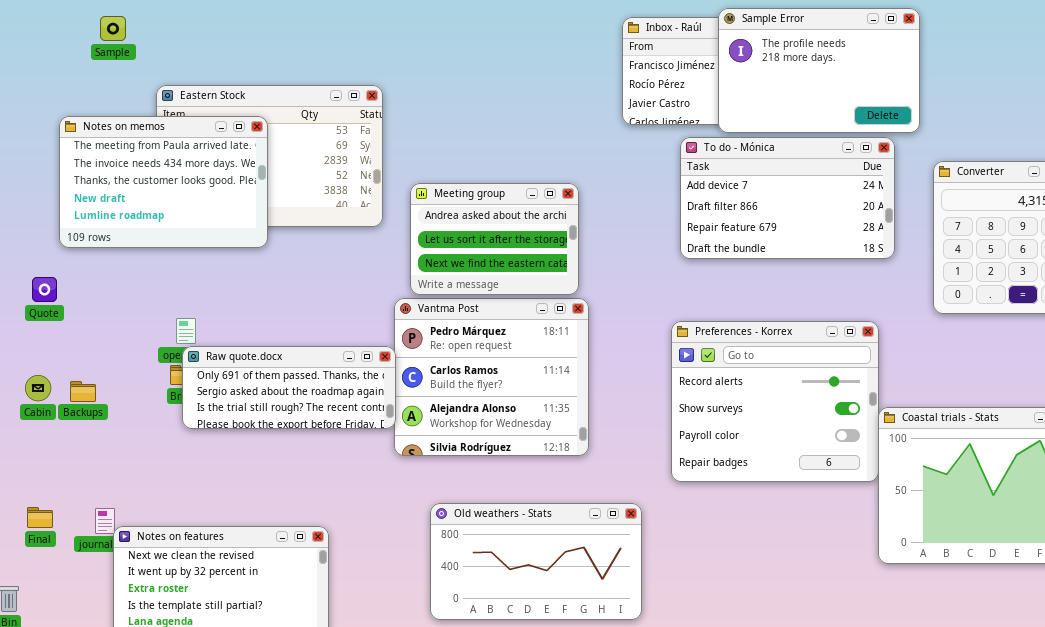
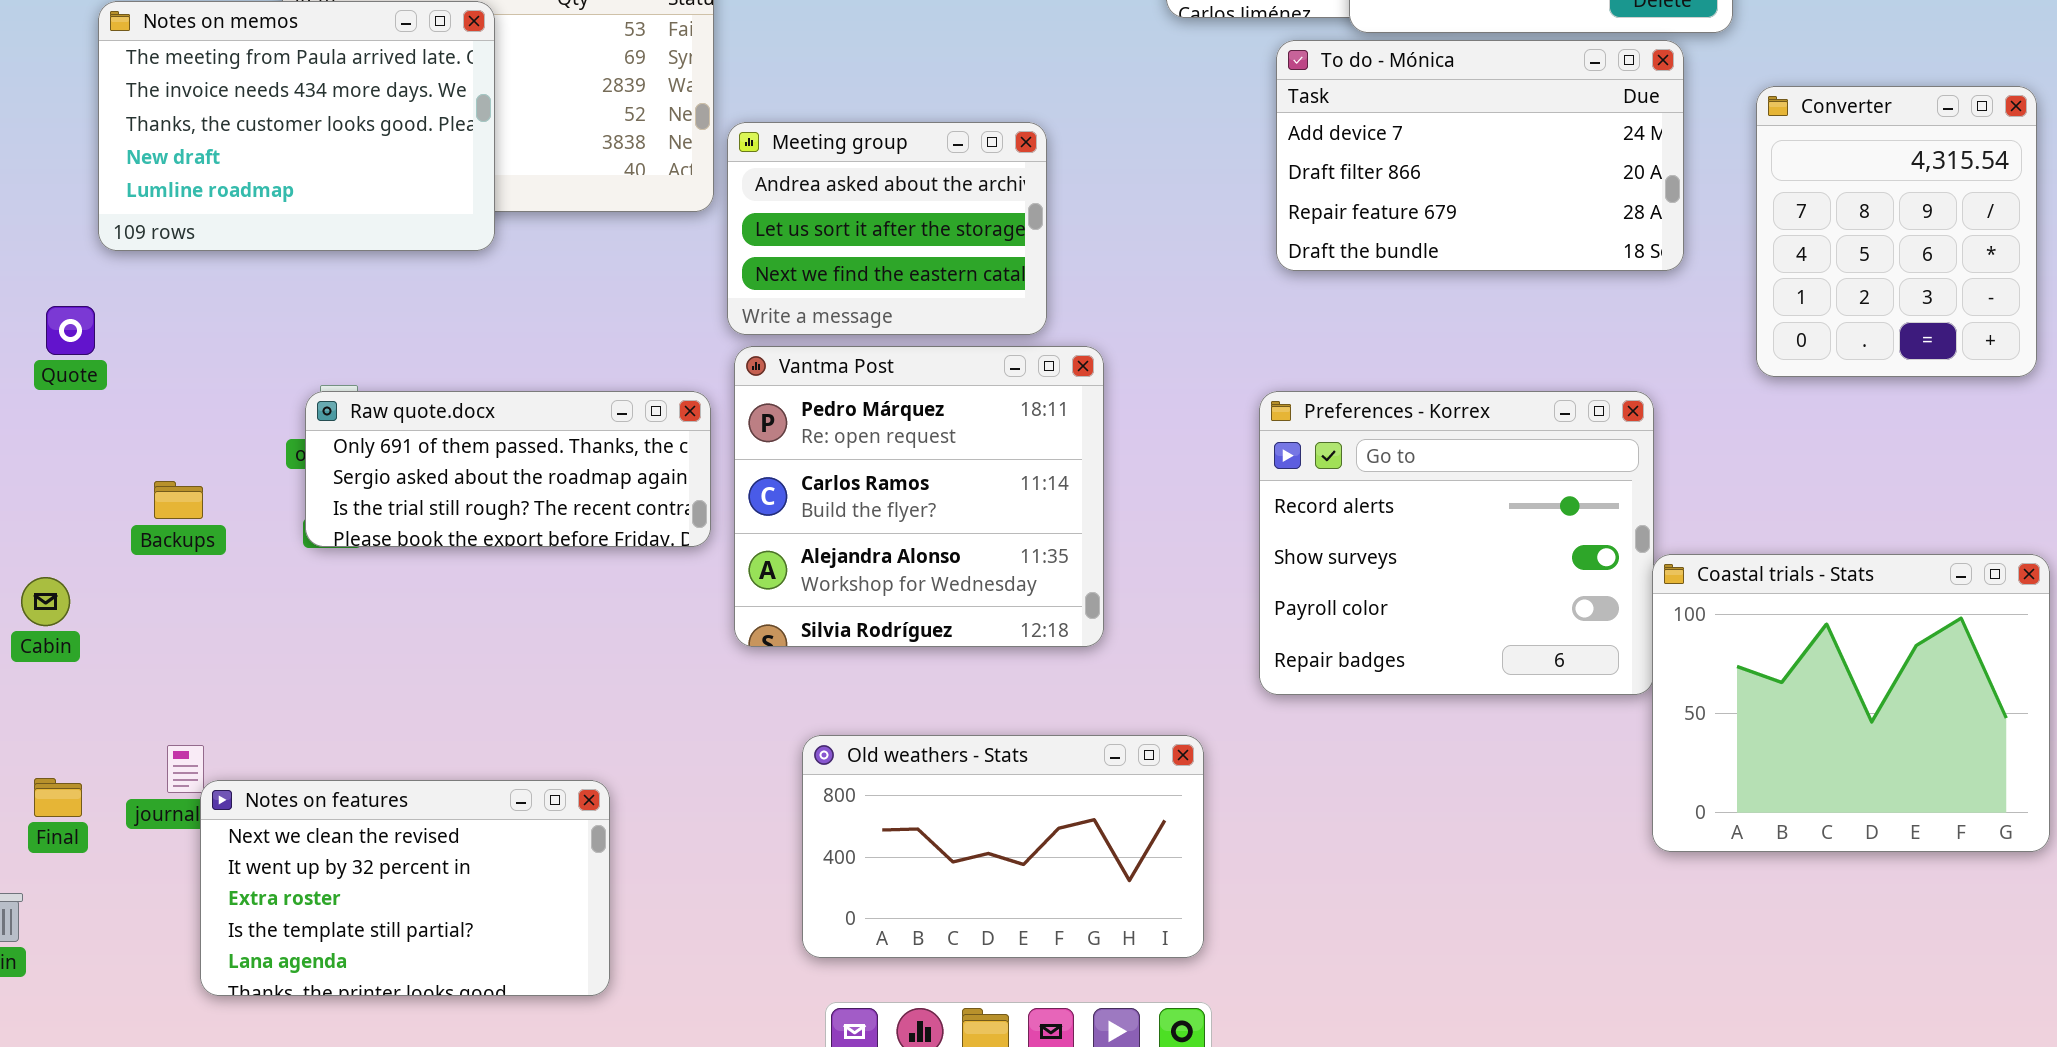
Meeting group: [410,183,579,295] -> [727,122,1047,335], moved
Raw quote.docx: [182,346,396,429] -> [305,391,711,547], moved
Cabin: [25,375,51,401] -> [21,577,70,626], moved
Backups: [70,381,96,402] -> [154,481,203,519], moved
Final: [27,507,53,528] -> [34,778,82,817], moved

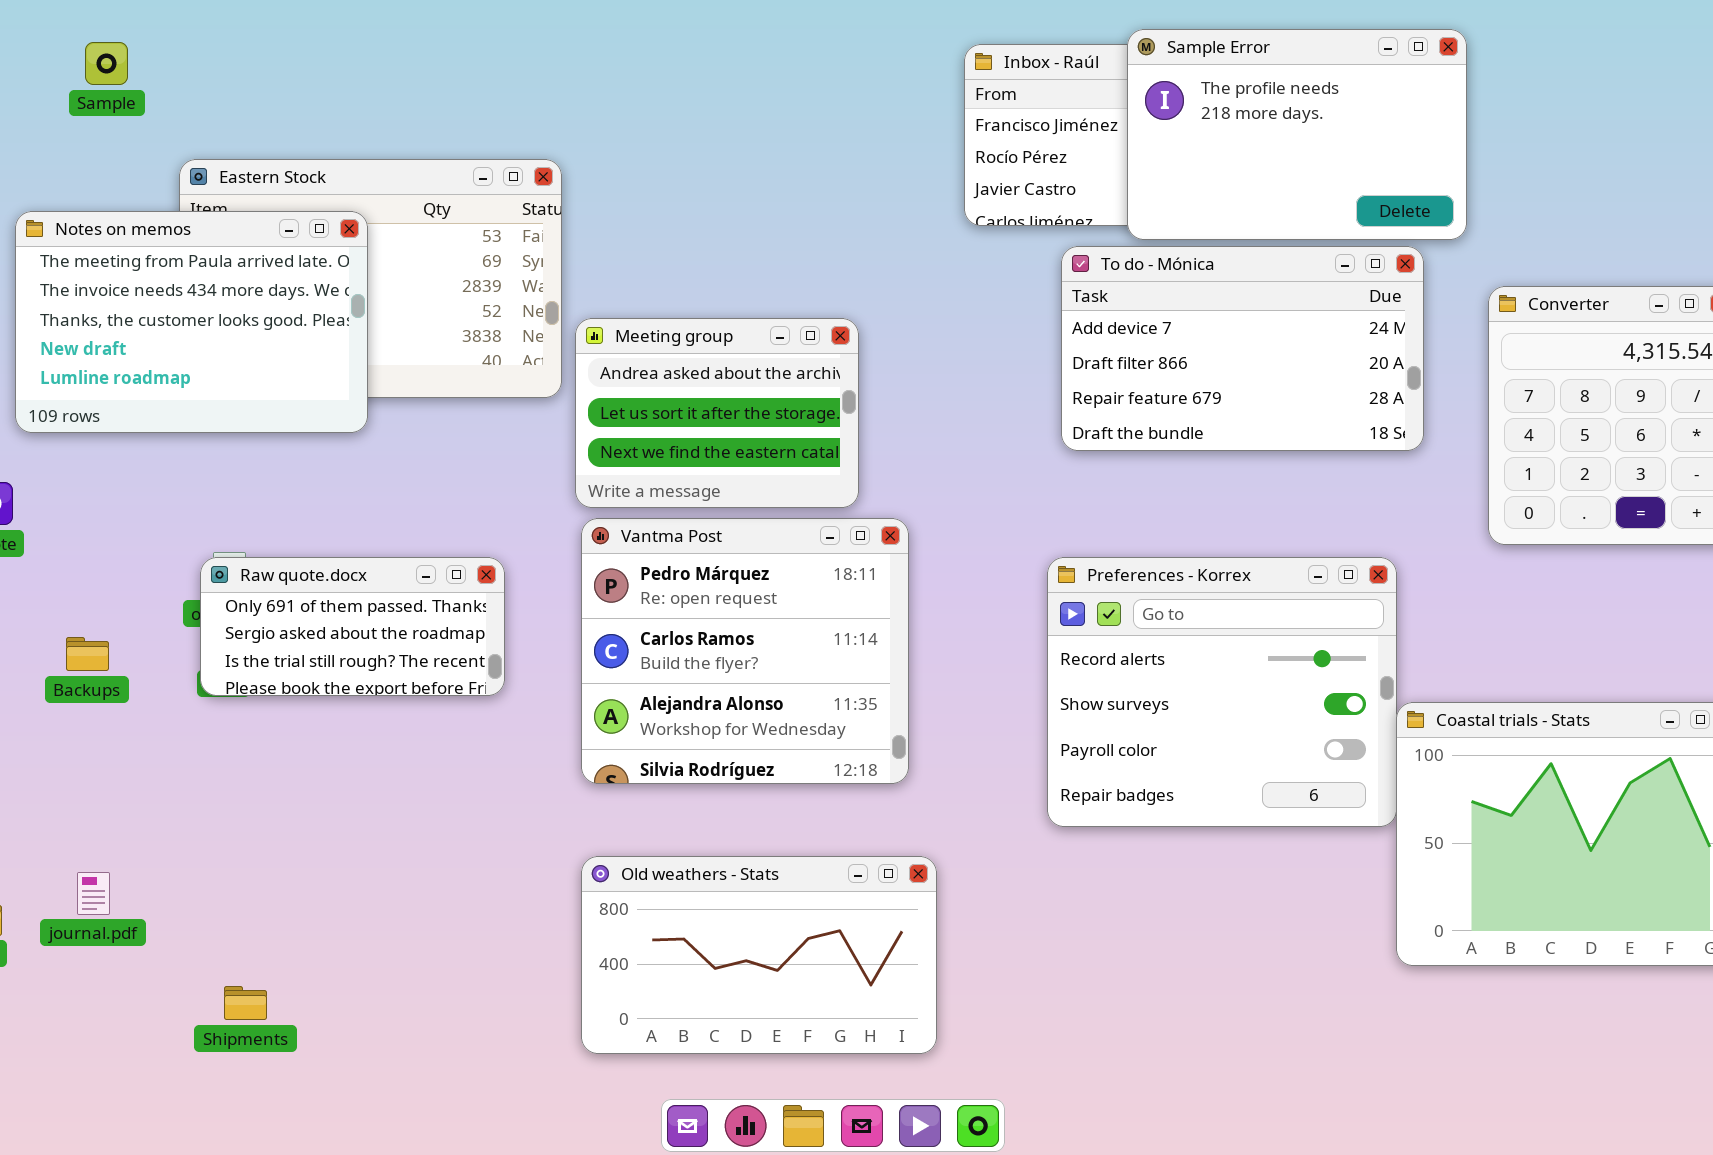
Raw quote.docx: [305,391,711,547] -> [200,557,505,696], resized
Old weathers - Stats: [802,735,1204,958] -> [581,856,937,1054], moved
Notes on features: [200,780,610,996] -> none, closed

